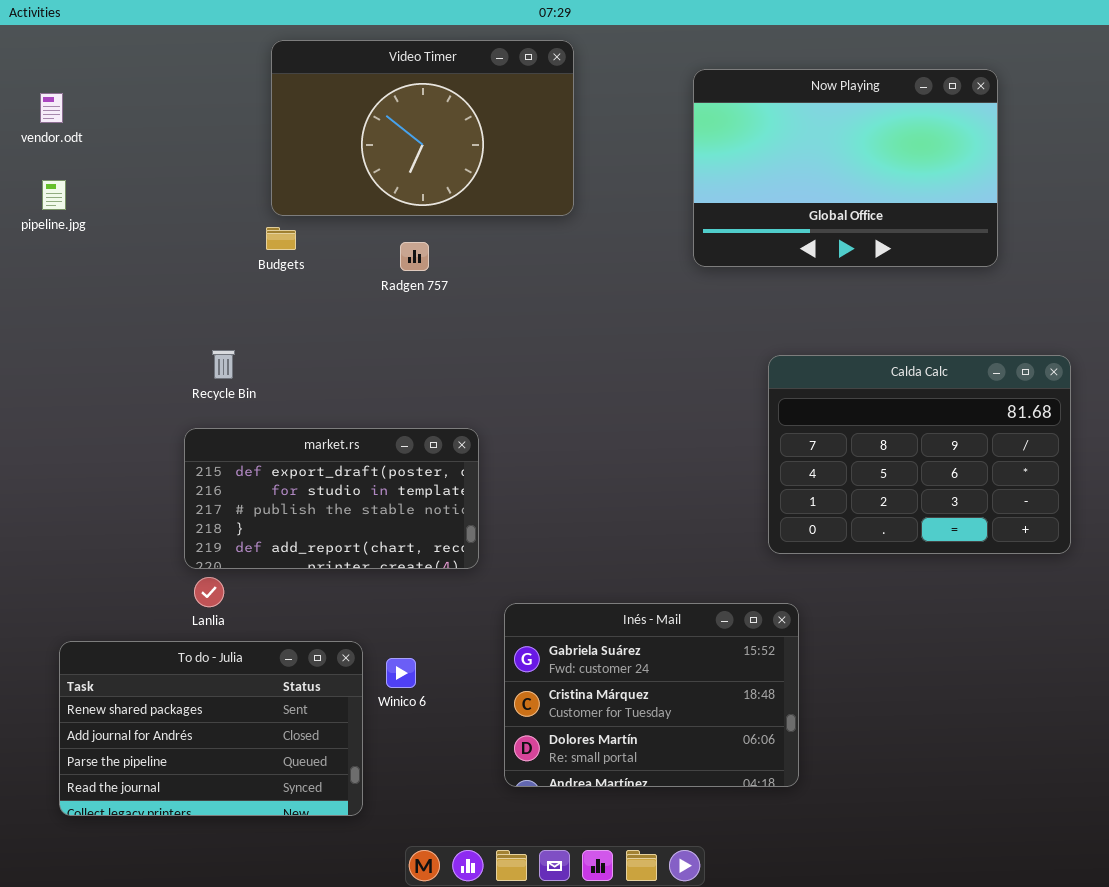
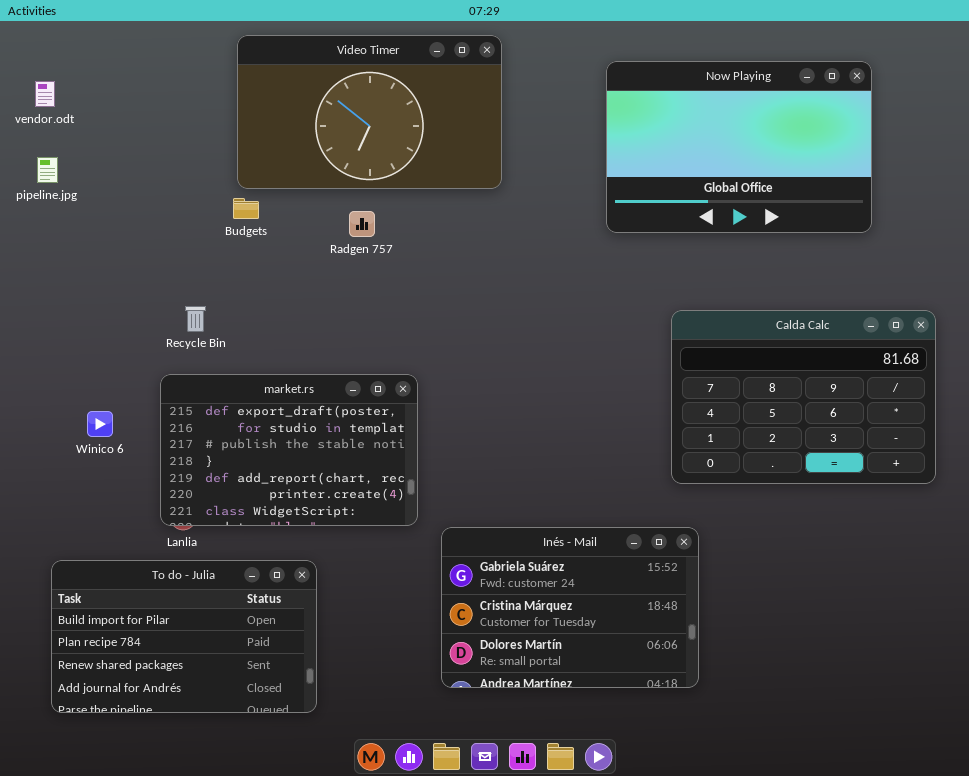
market.rs: [184,428,479,569] -> [160,374,418,526], resized
To do - Julia: [59,641,363,816] -> [51,560,317,713], scrolled up 2 rows
Winico 6: [386,658,416,688] -> [87,411,113,437], moved

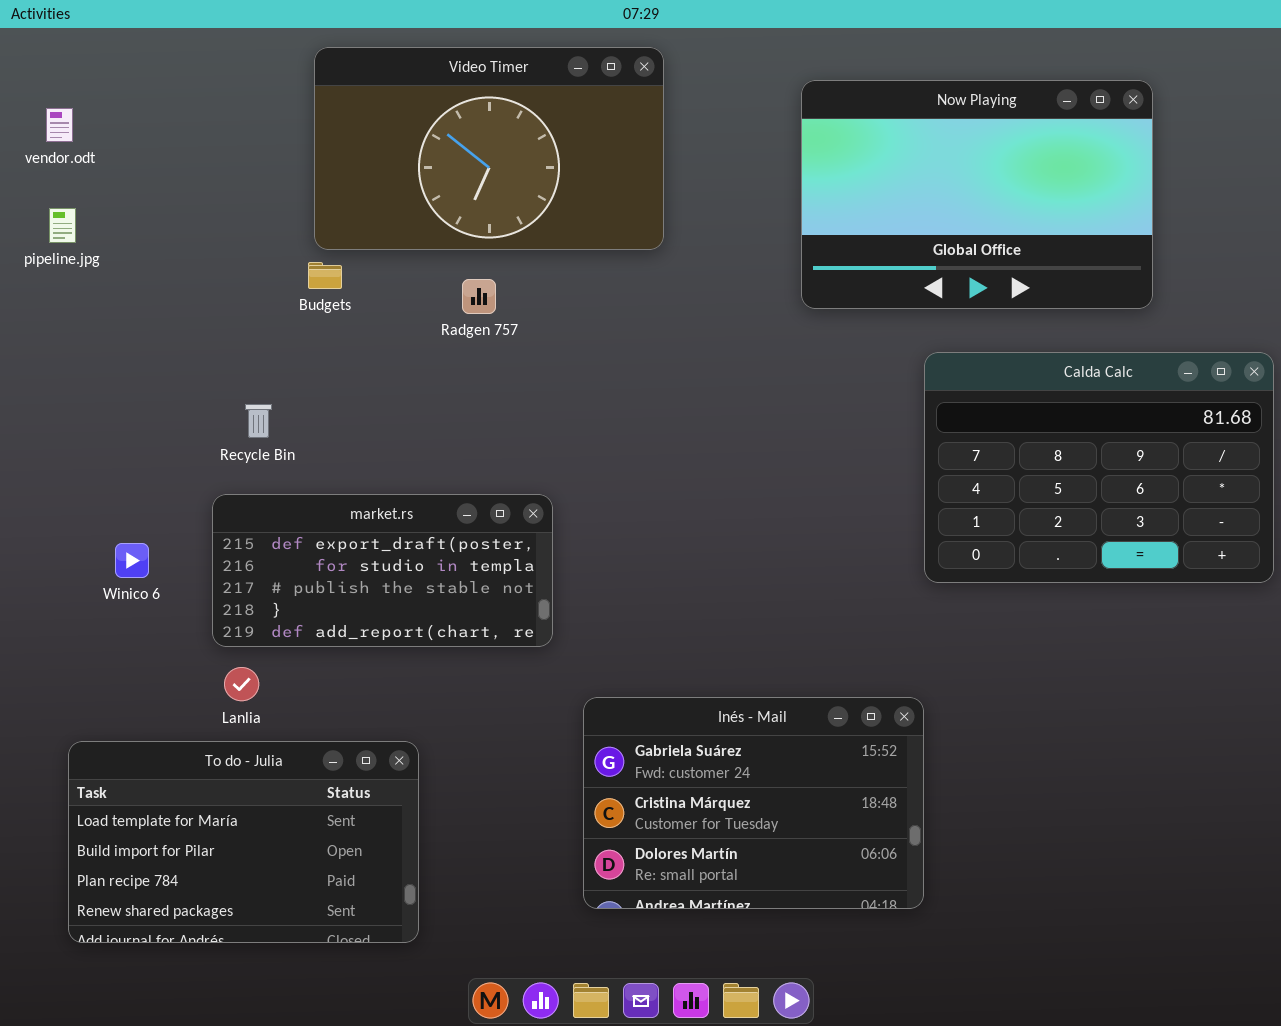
Calda Calc: [671,310,936,484] -> [924,352,1274,583], moved
market.rs: [160,374,418,526] -> [212,494,553,647], resized
To do - Julia: [51,560,317,713] -> [68,741,419,943], scrolled up 1 row

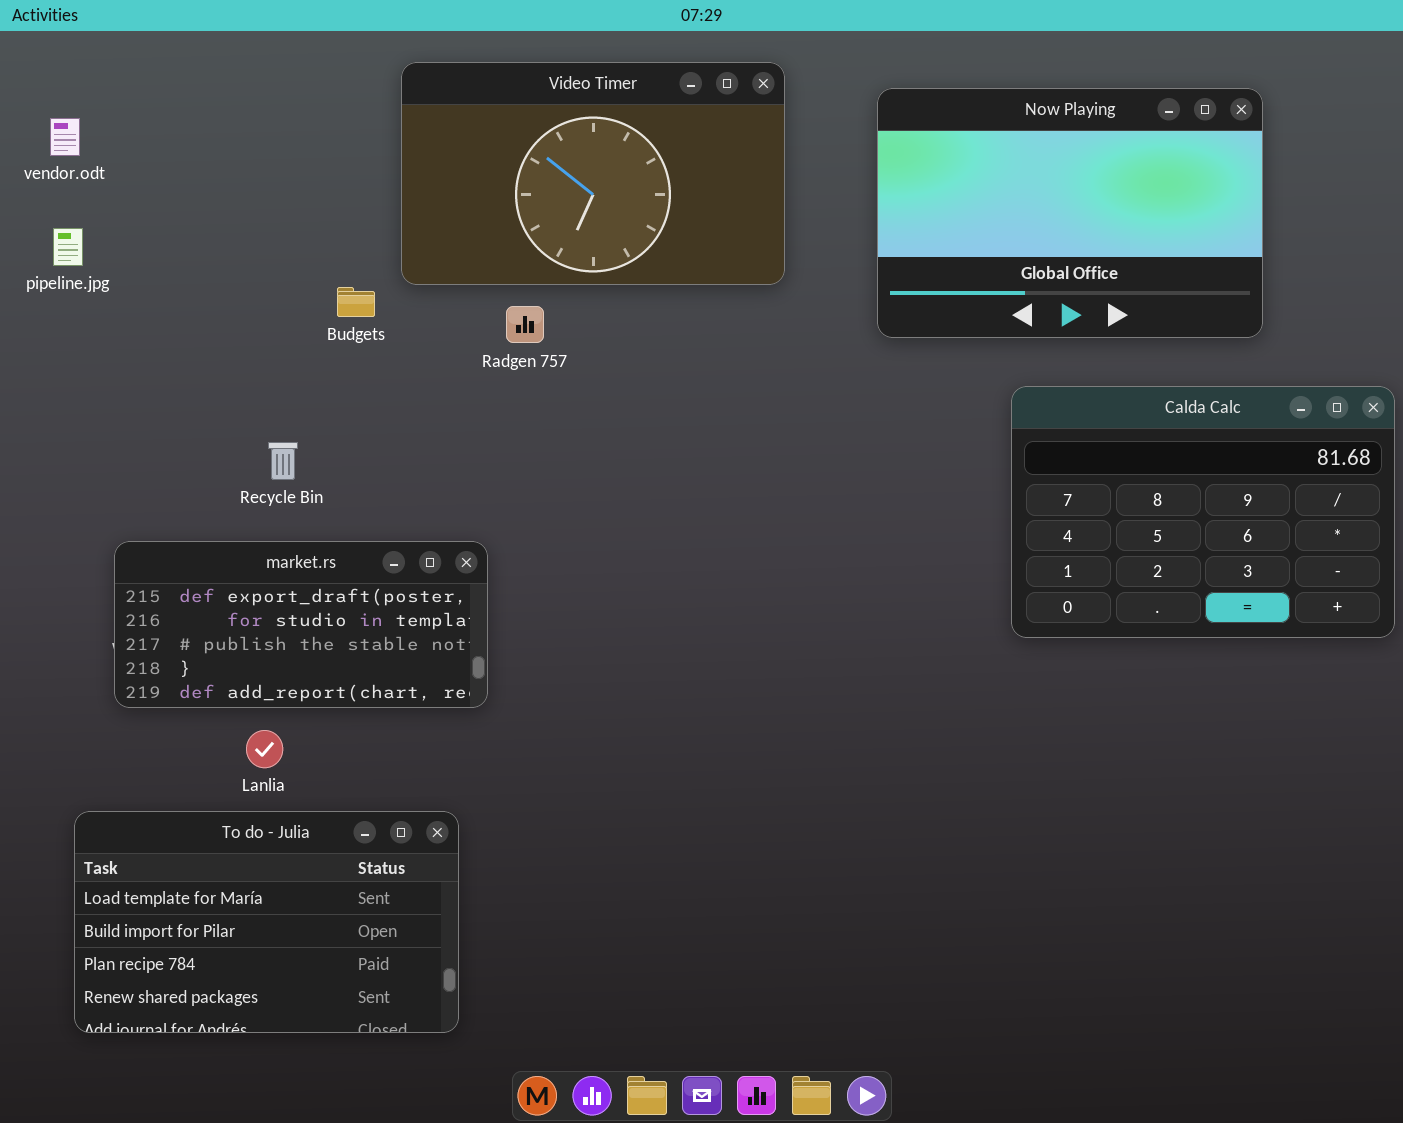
Video Timer: [314,47,664,250] -> [401,62,785,285], moved
market.rs: [212,494,553,647] -> [114,541,488,708], moved
Inés - Mail: [583,697,924,909] -> none, closed

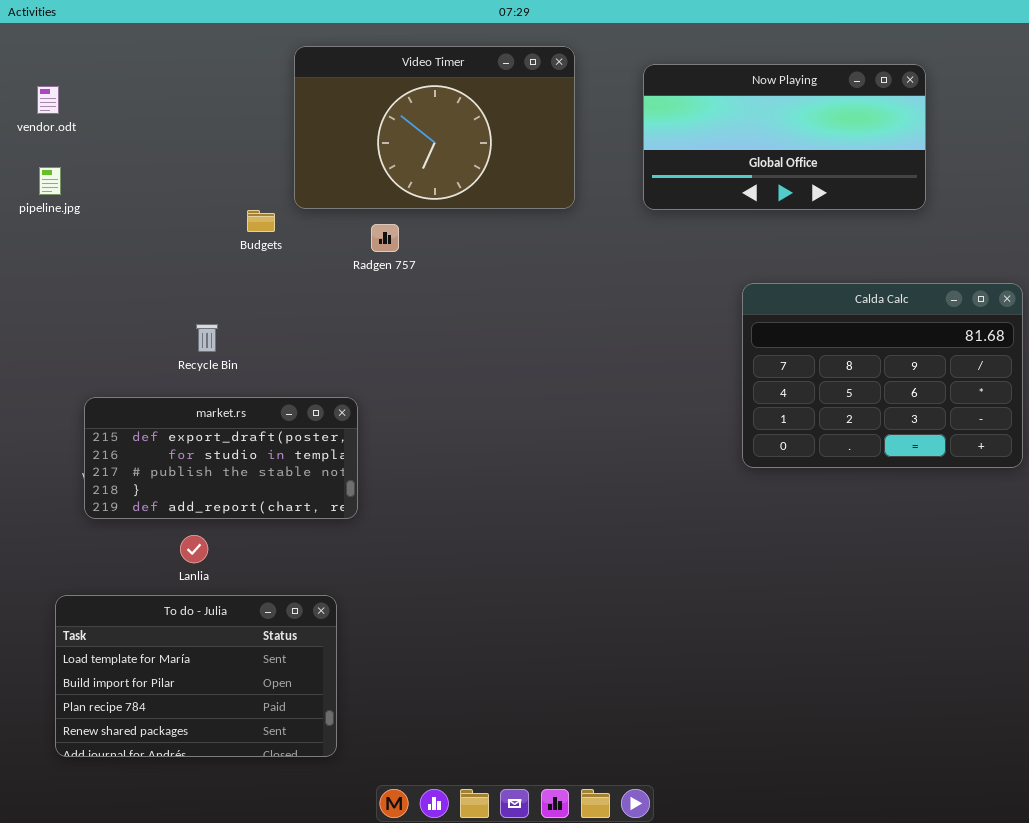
Now Playing: [877,88,1263,338] -> [643,64,926,210], resized

